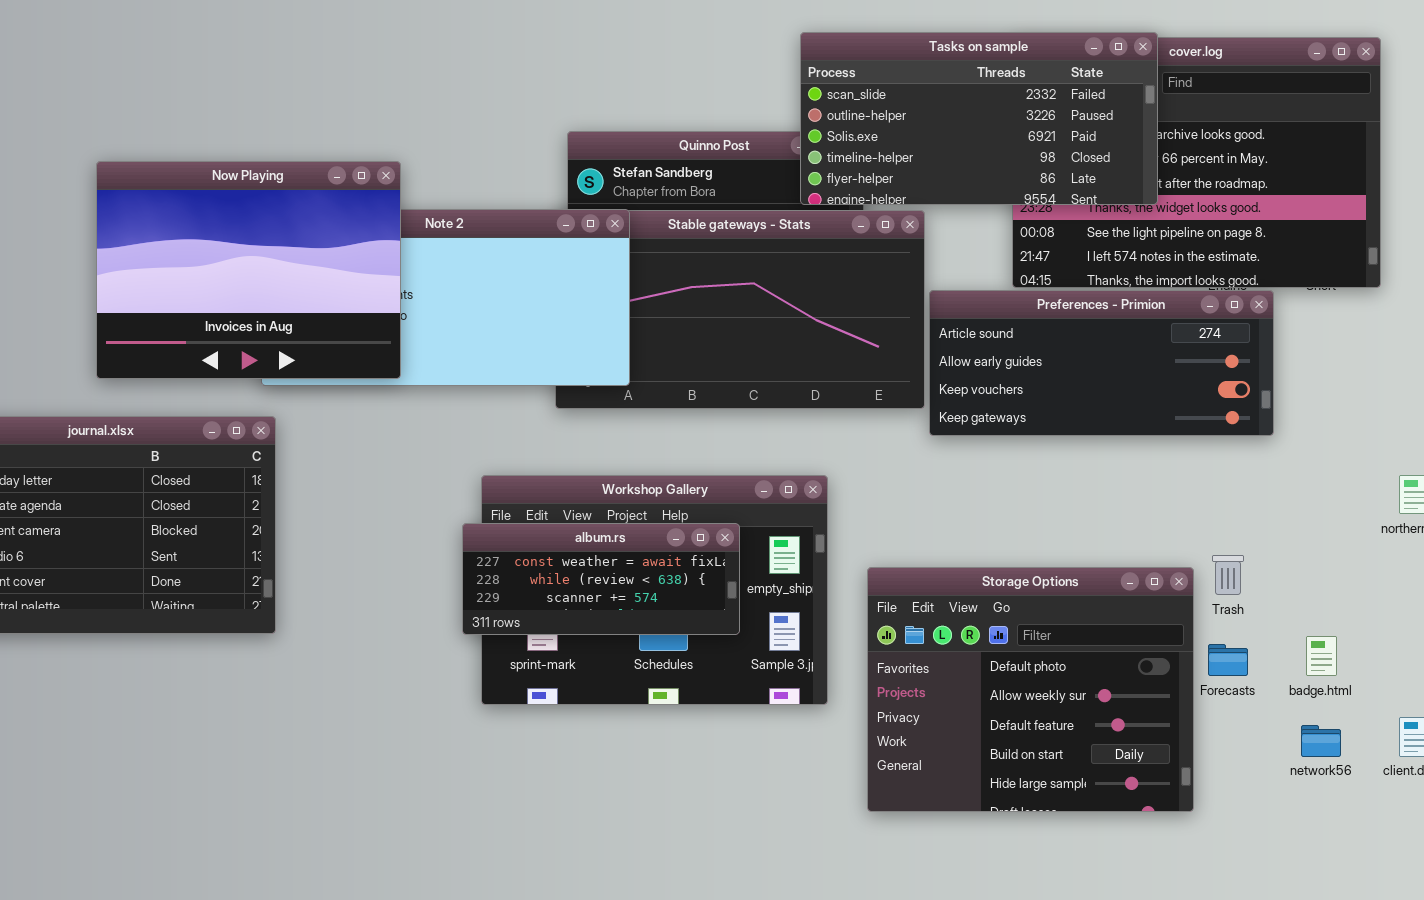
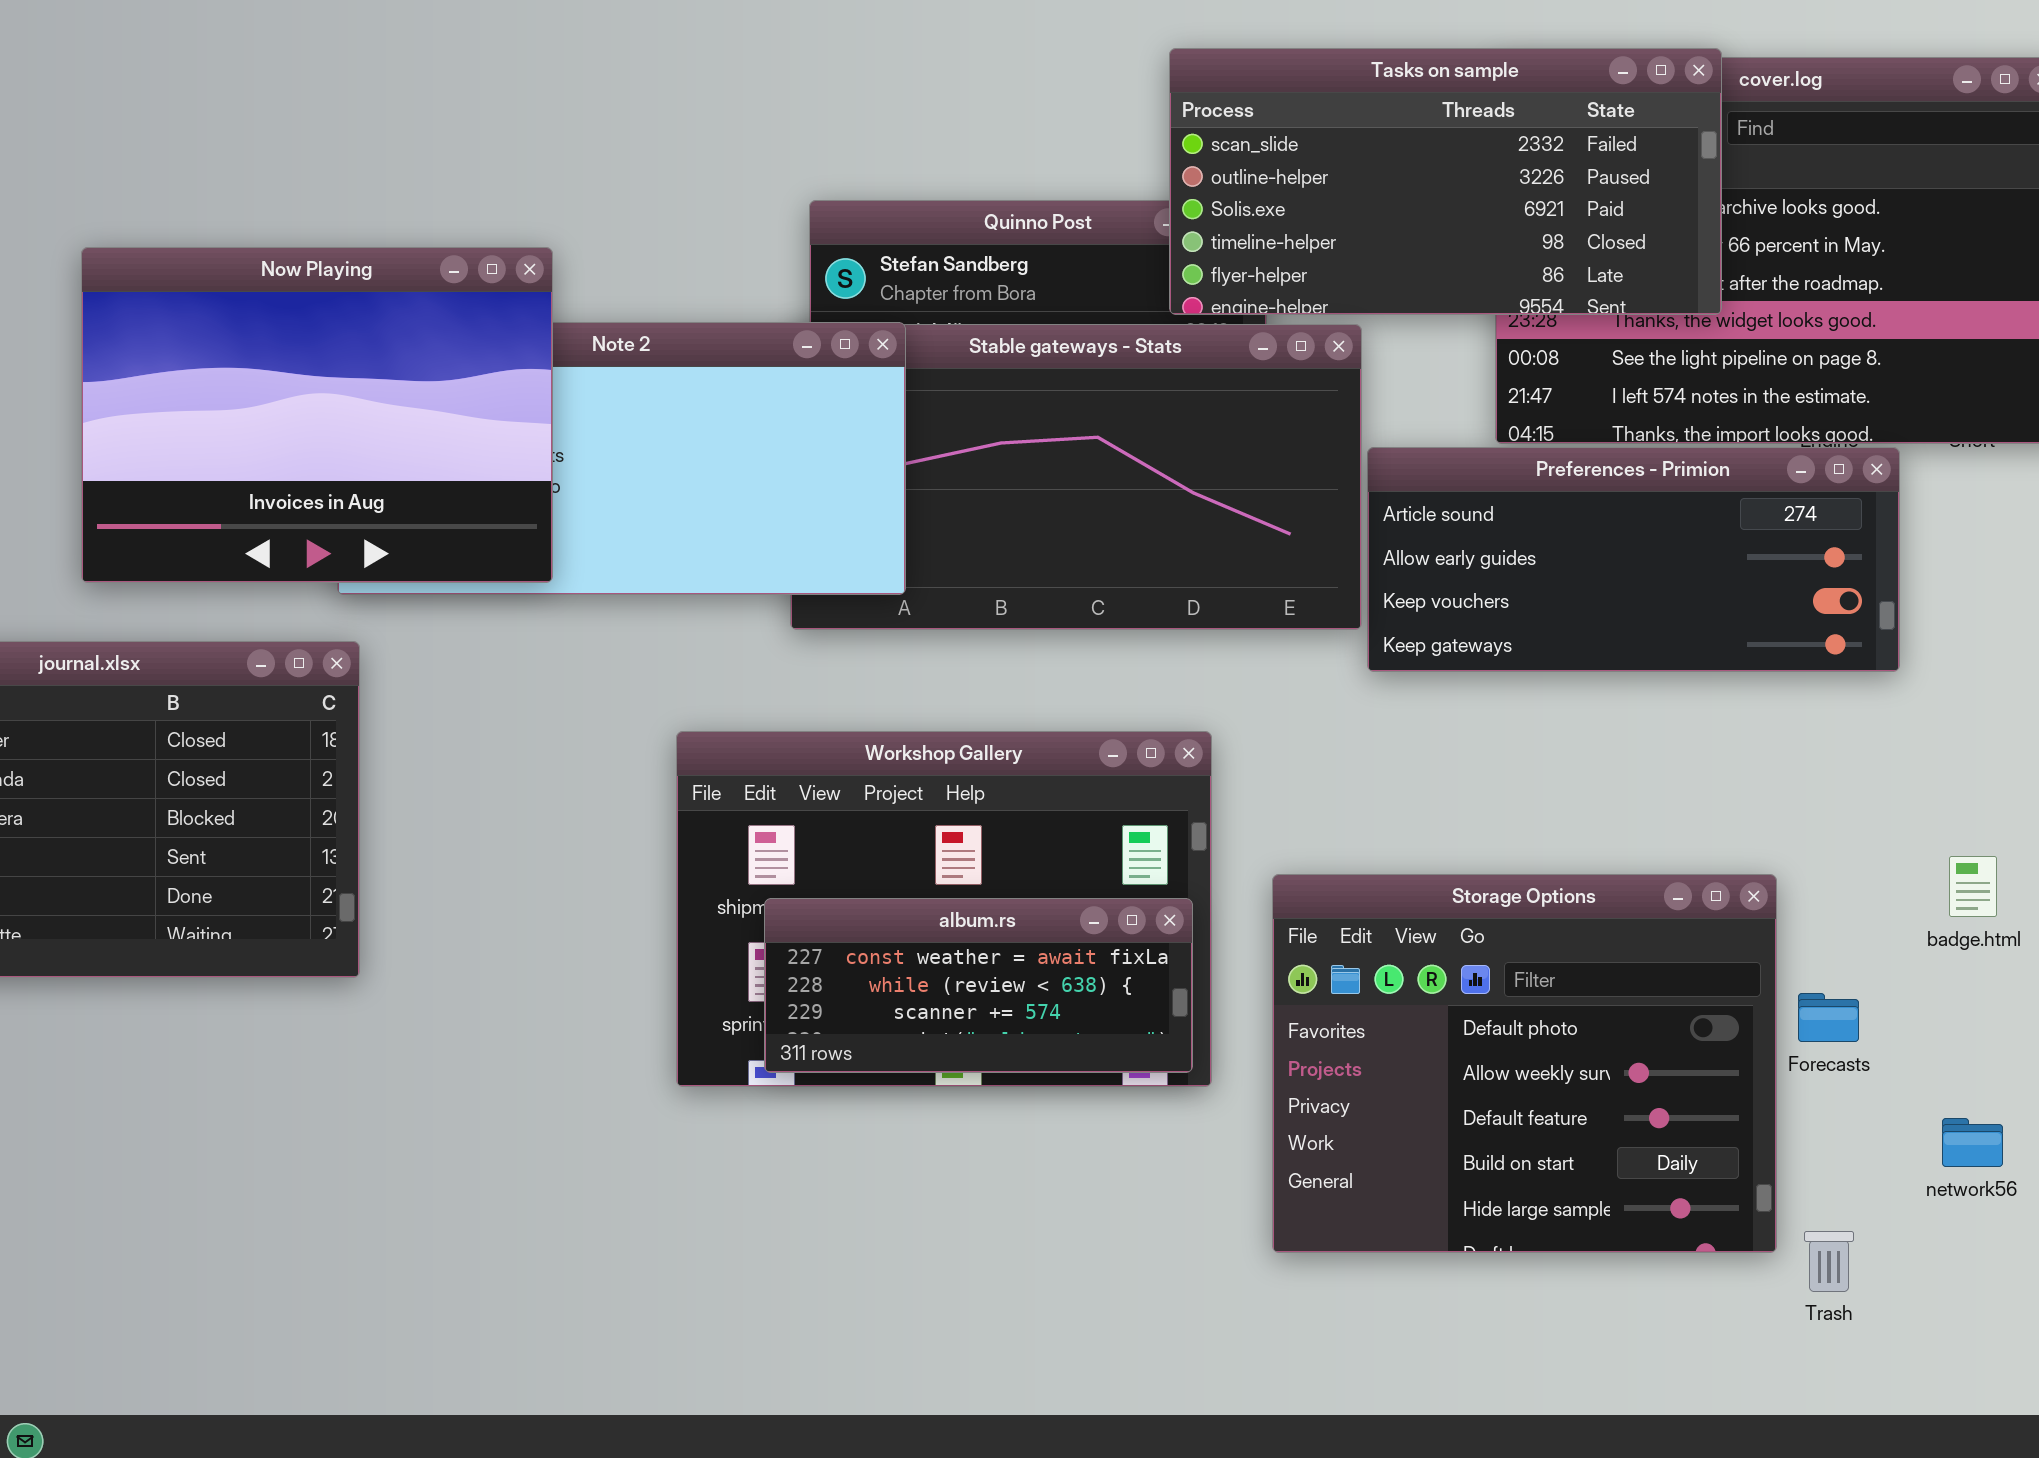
album.rs: [462,523,740,635] -> [764,898,1193,1073], moved
Trash: [1212,555,1244,595] -> [1804,1231,1854,1292], moved
badge.html: [1306,636,1337,676] -> [1949,856,1997,917], moved

